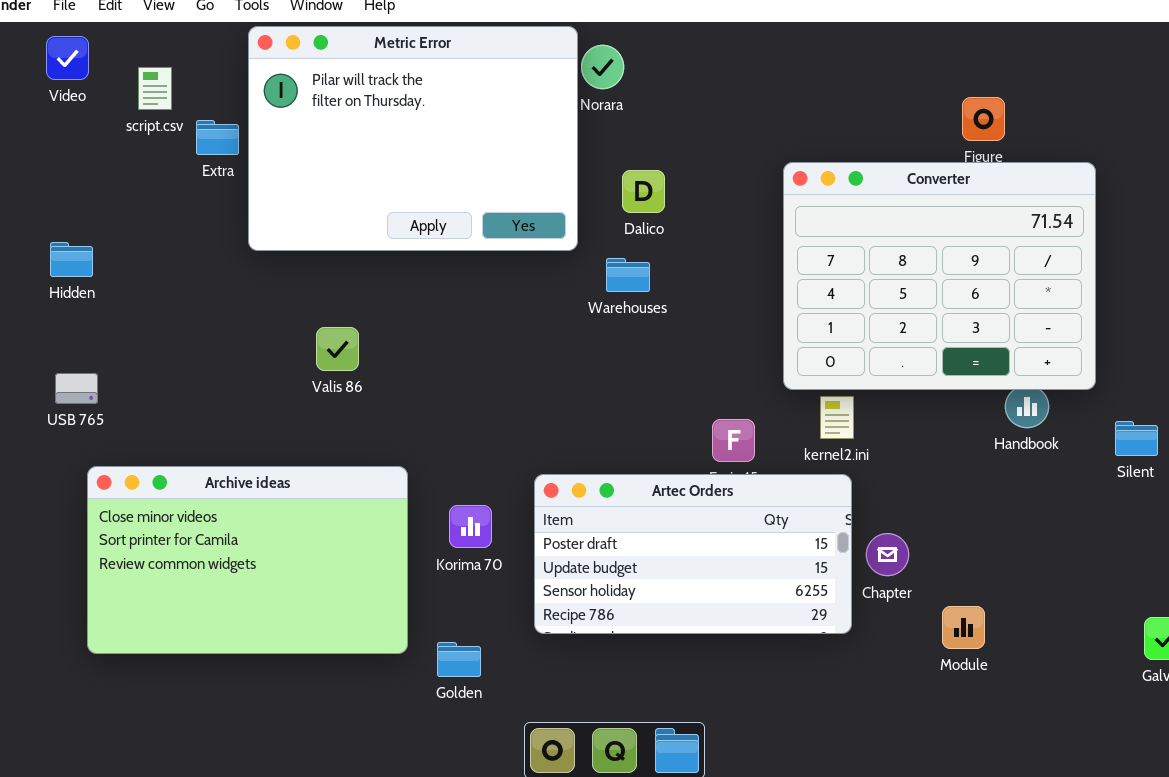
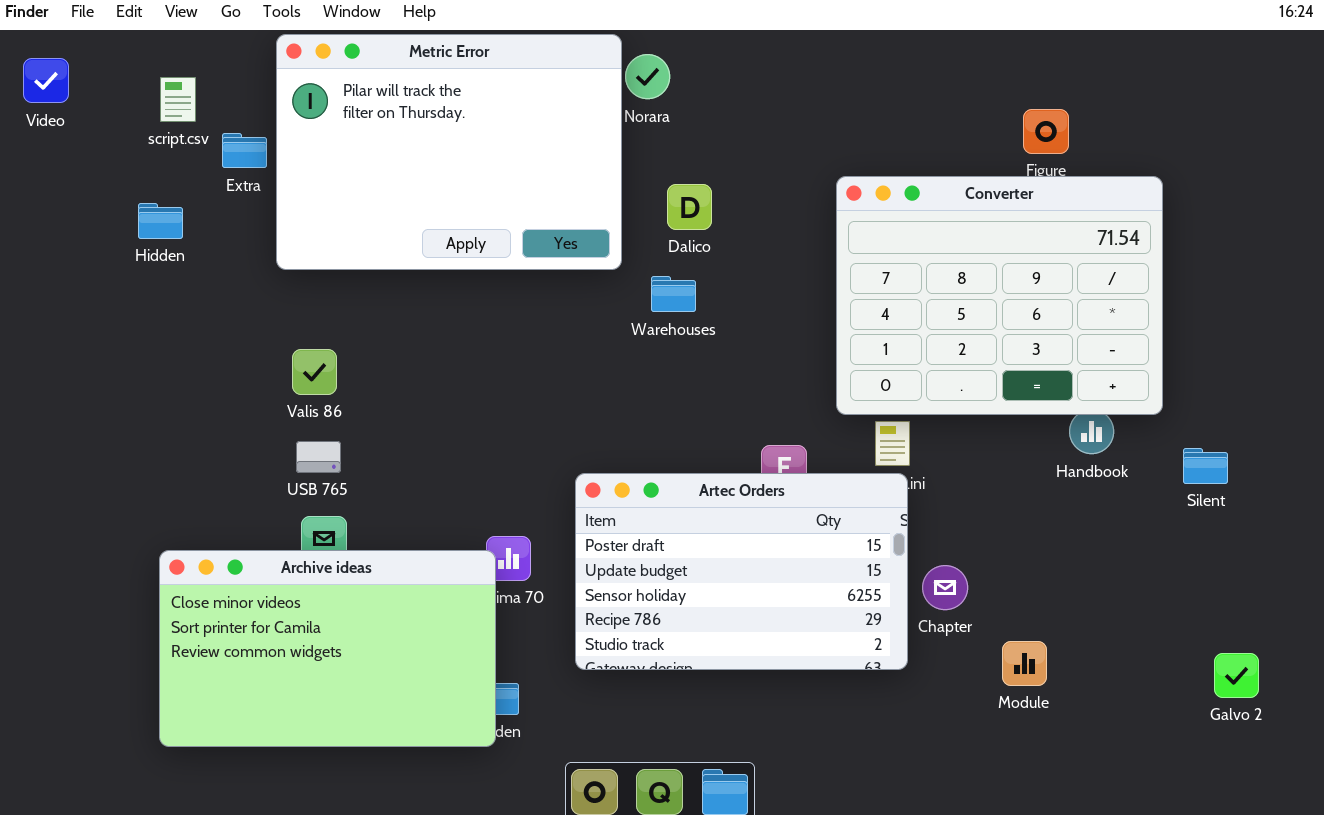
Video: [46,36,89,80] -> [23,58,69,103], moved
Hidden: [50,242,93,277] -> [138,203,183,239], moved
Valis 86: [316,327,359,371] -> [292,349,337,395], moved
USB 765: [55,373,98,404] -> [296,441,341,473], moved
Archive ideas: [87,466,408,654] -> [159,550,496,747], moved
Artec Orders: [534,474,852,634] -> [575,473,908,670], resized

